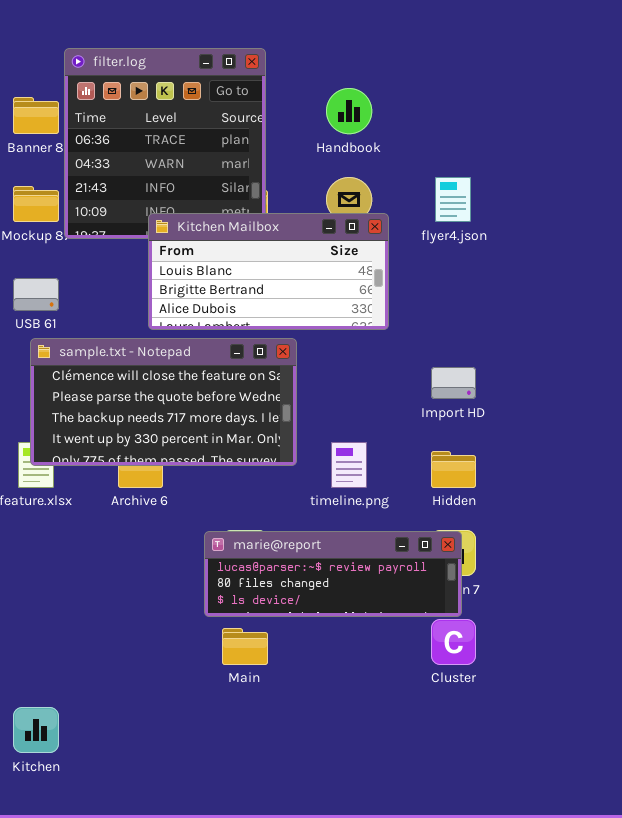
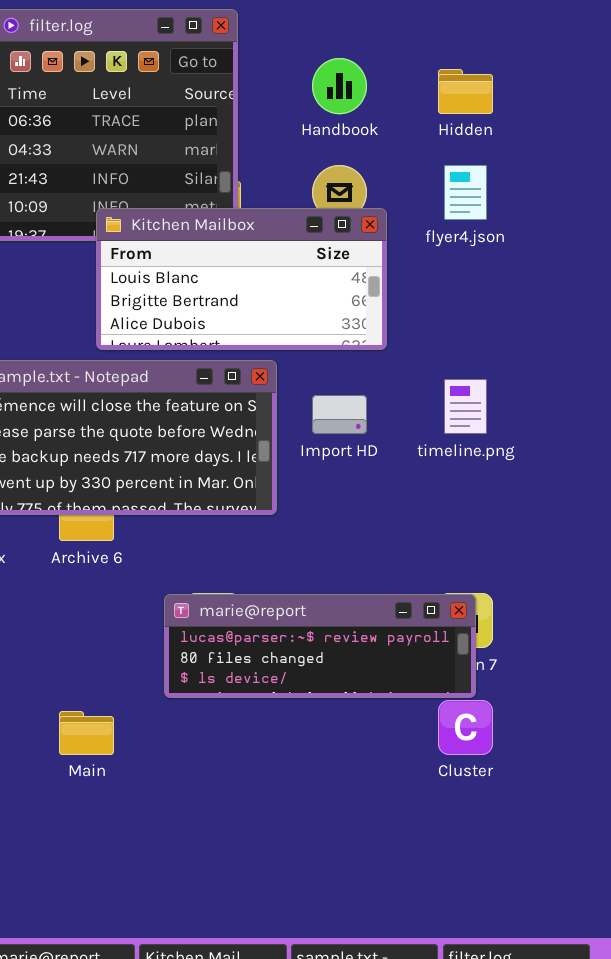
Import HD: [431,367,476,399] -> [312,395,367,434], moved
timeline.png: [331,442,367,488] -> [444,379,487,434], moved
Hidden: [431,451,476,488] -> [438,69,493,114], moved
Main: [222,628,268,665] -> [59,711,114,755], moved

